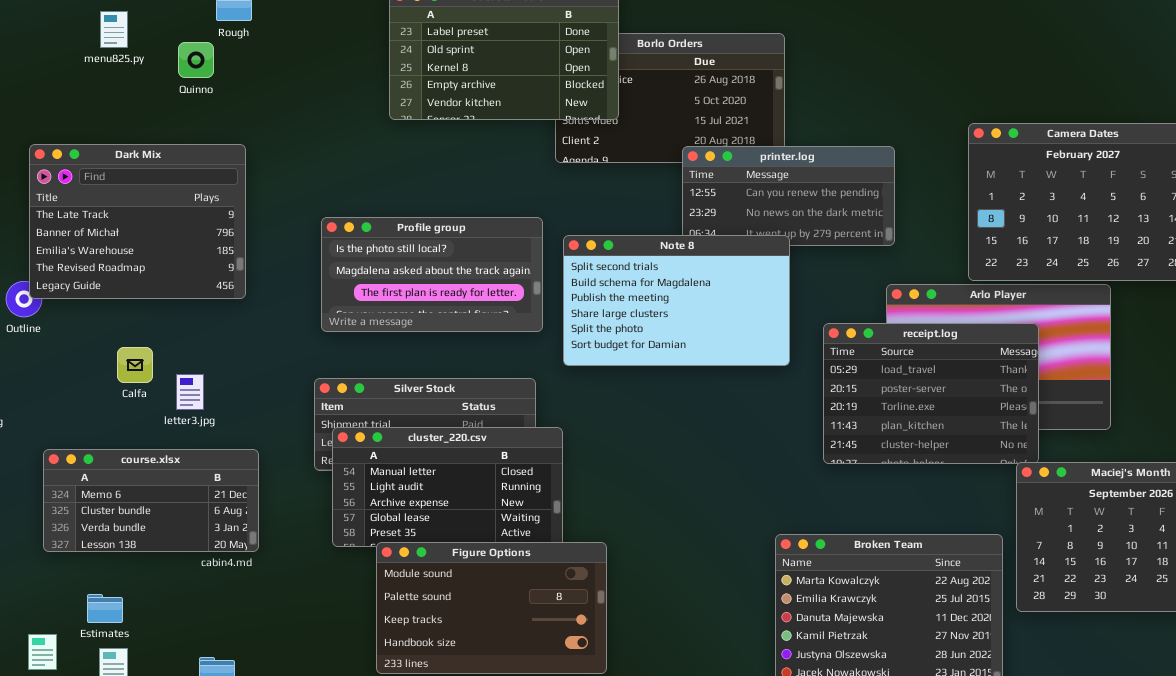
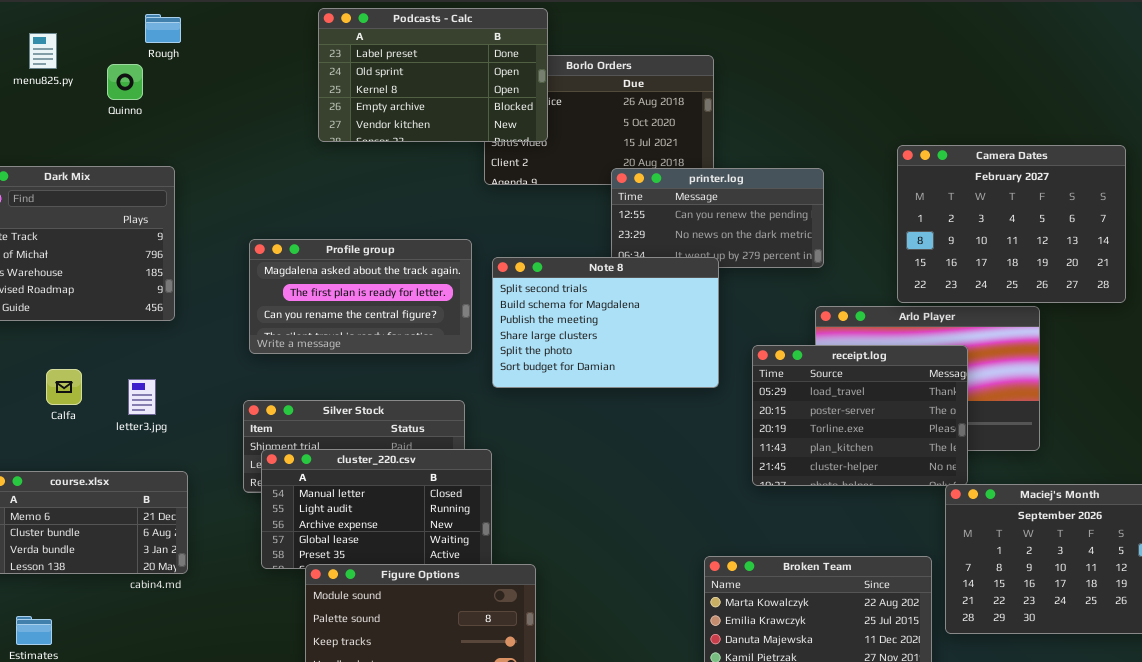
Profile group: [321,217,543,332] -> [249,239,472,354], scrolled down 1 row
letter3.jpg: [176,374,204,410] -> [128,379,156,415], moved

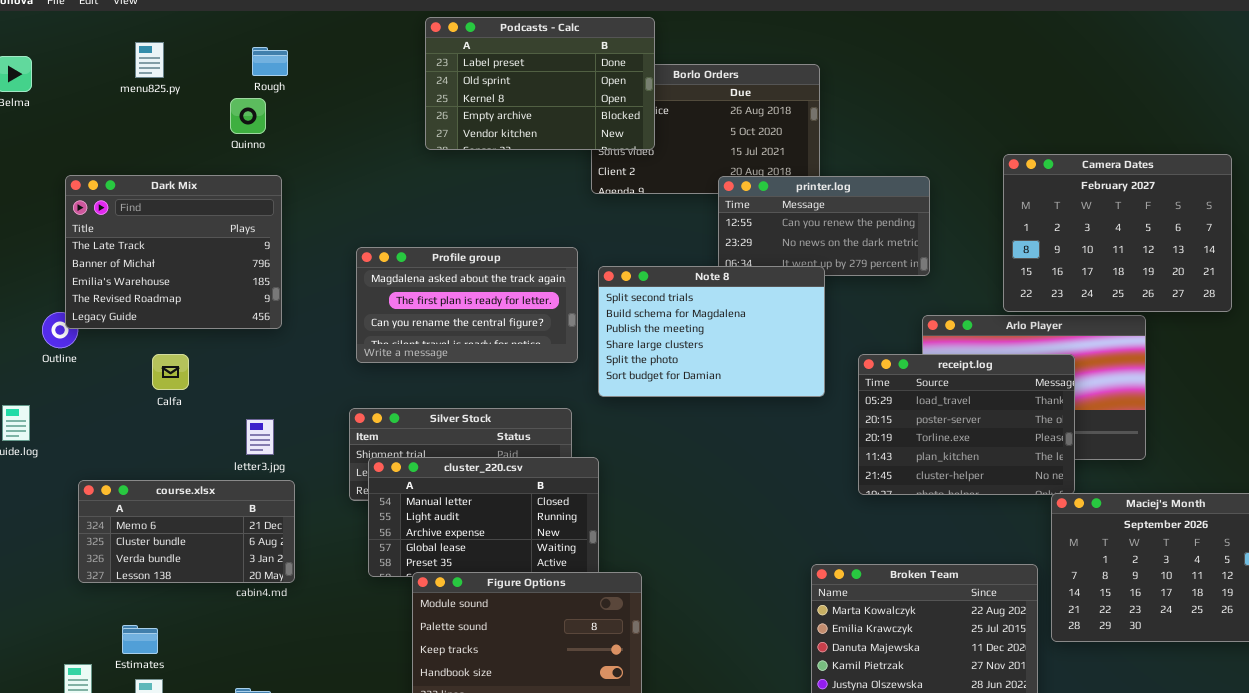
Rough: [145,14,181,43] -> [252,47,288,76], moved
Quinno: [107,64,143,100] -> [230,98,266,134], moved
Calfa: [46,369,82,405] -> [152,354,189,390], moved
letter3.jpg: [128,379,156,415] -> [246,419,274,455], moved

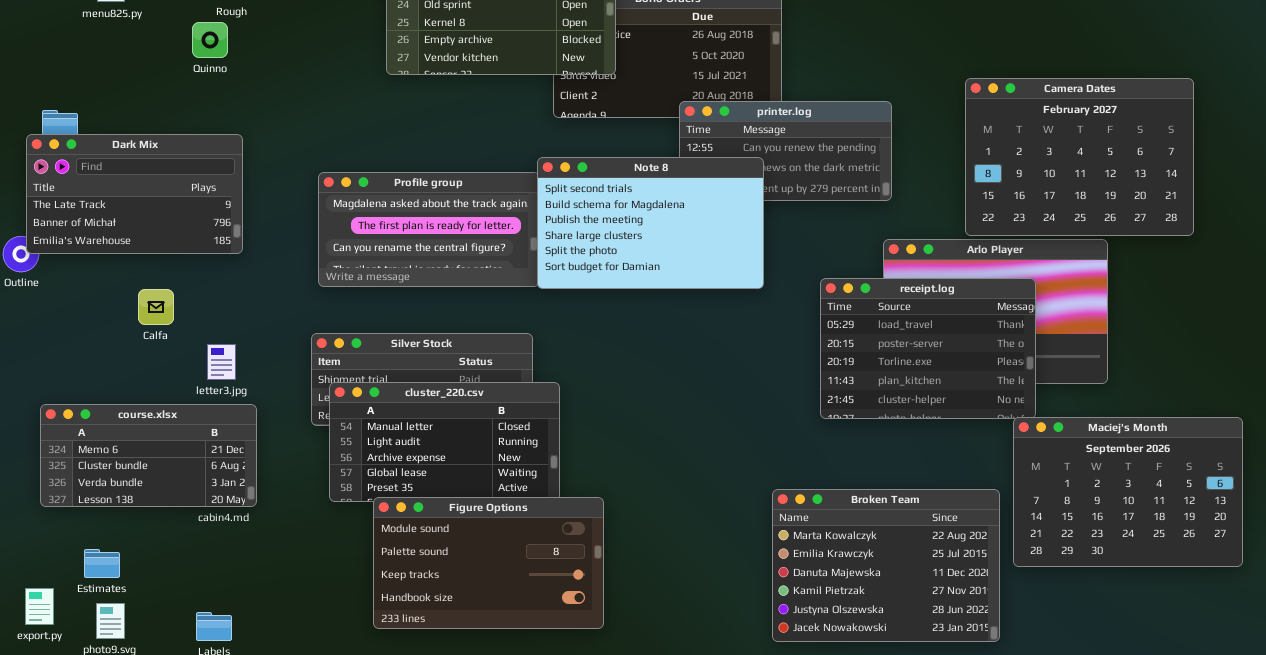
Dark Mix: [65,175,282,329] -> [26,134,243,254], resized
Note 8: [598,266,825,397] -> [537,157,764,289], moved
Calfa: [152,354,189,390] -> [138,289,174,325], moved

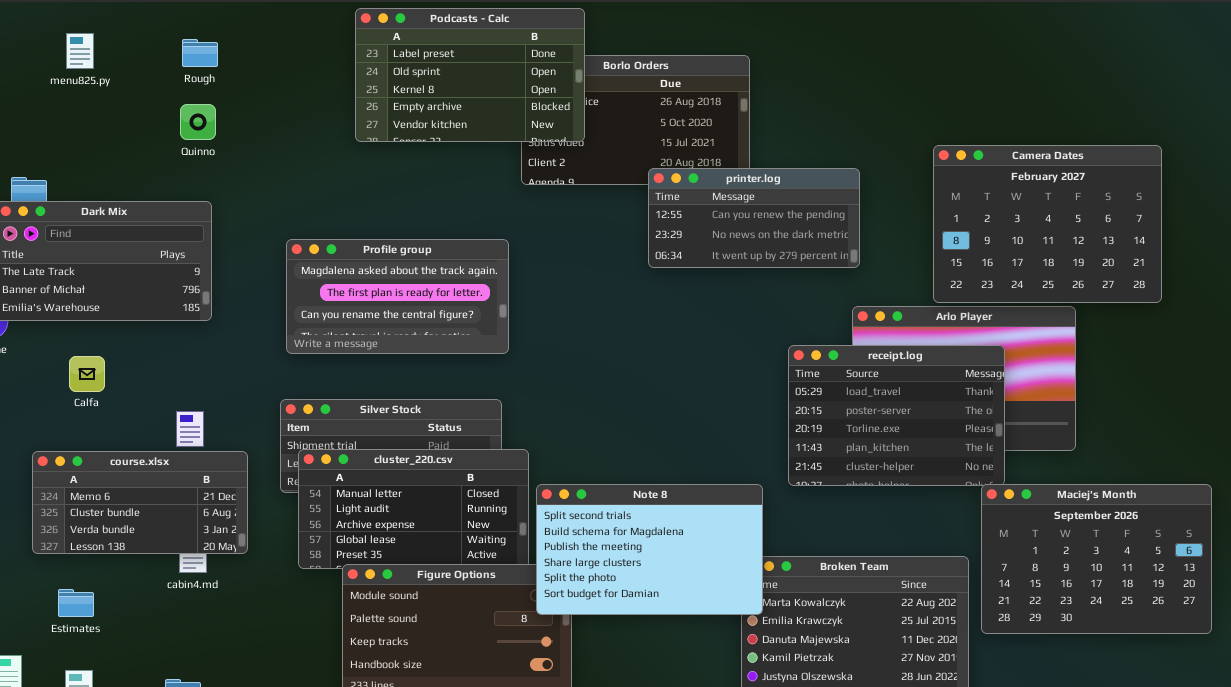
Quinno: [192,22,228,58] -> [180,104,216,140], moved
Note 8: [537,157,764,289] -> [536,484,763,615], moved
Calfa: [138,289,174,325] -> [69,356,105,392], moved
course.xlsx: [40,404,257,507] -> [32,451,248,554], moved
Estimates: [84,549,120,578] -> [58,589,94,617], moved

